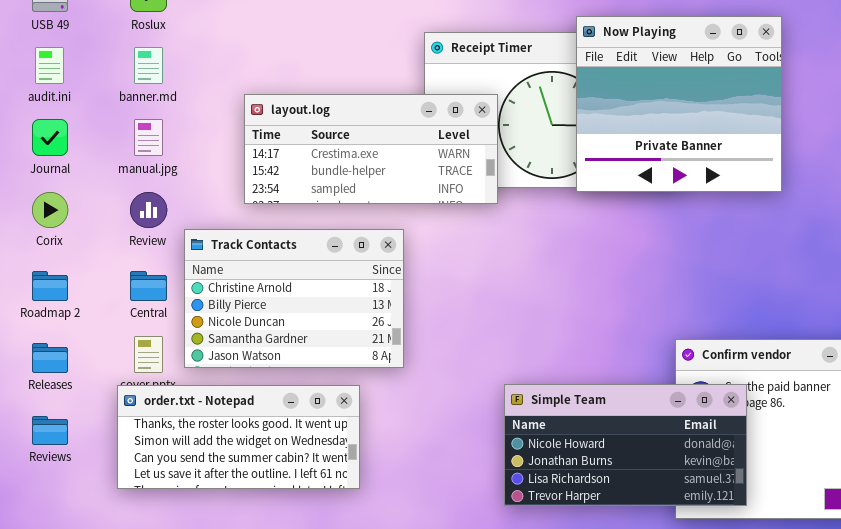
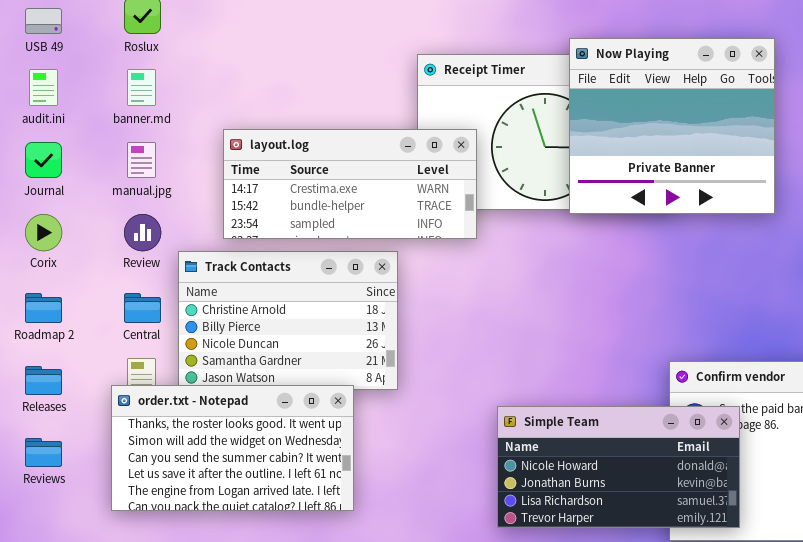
layout.log: [244,94,498,204] -> [223,129,477,239], moved
order.txt - Notepad: [117,385,360,489] -> [111,385,354,511], resized

